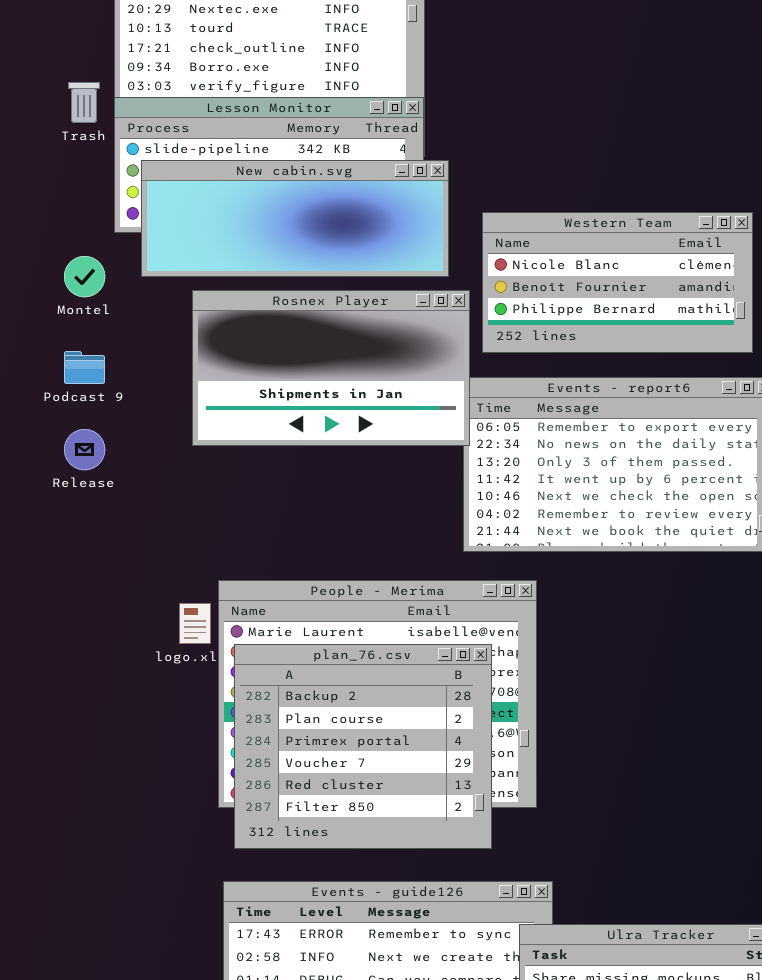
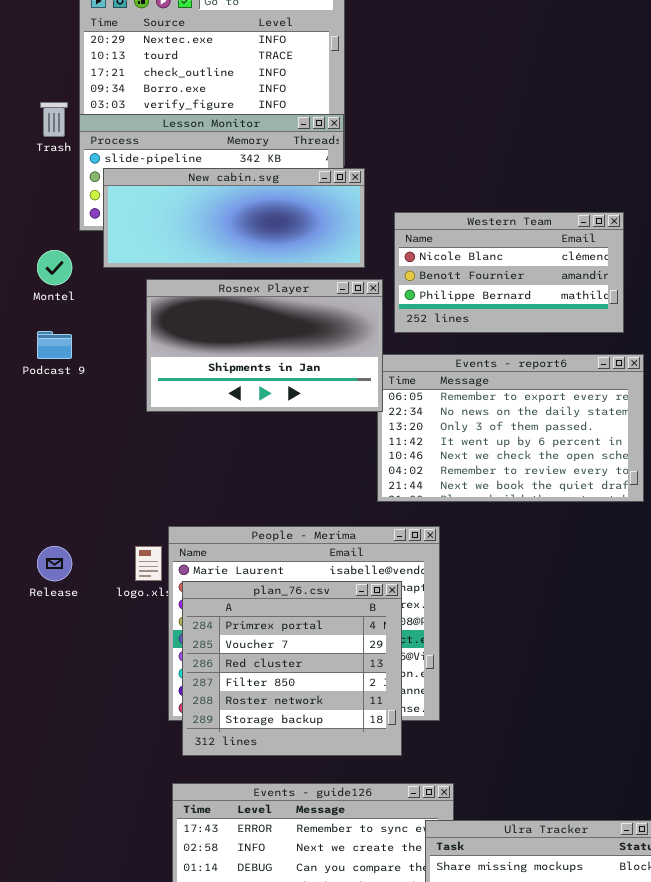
Release: [64,429,105,470] -> [37,546,72,581], moved
plan_76.csv: [234,644,492,849] -> [182,581,402,756], scrolled down 2 rows

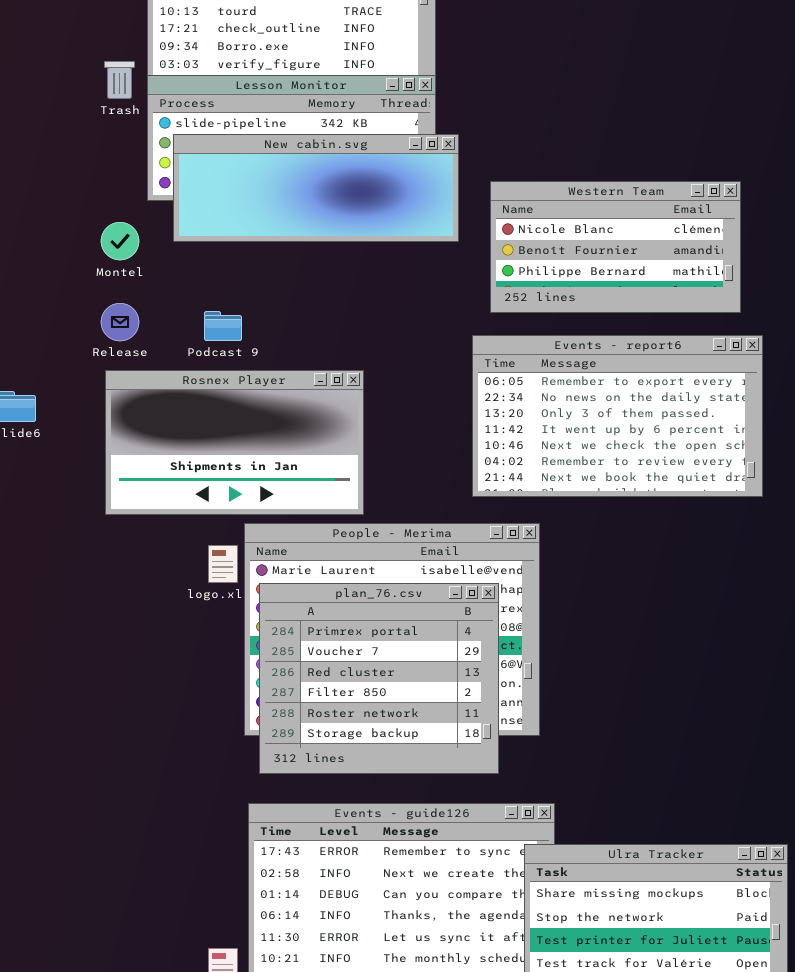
Rosnex Player: [146,279,383,412] -> [105,370,364,515], moved
Podcast 9: [37,331,72,359] -> [204,311,242,341], moved
Release: [37,546,72,581] -> [101,303,139,341], moved

